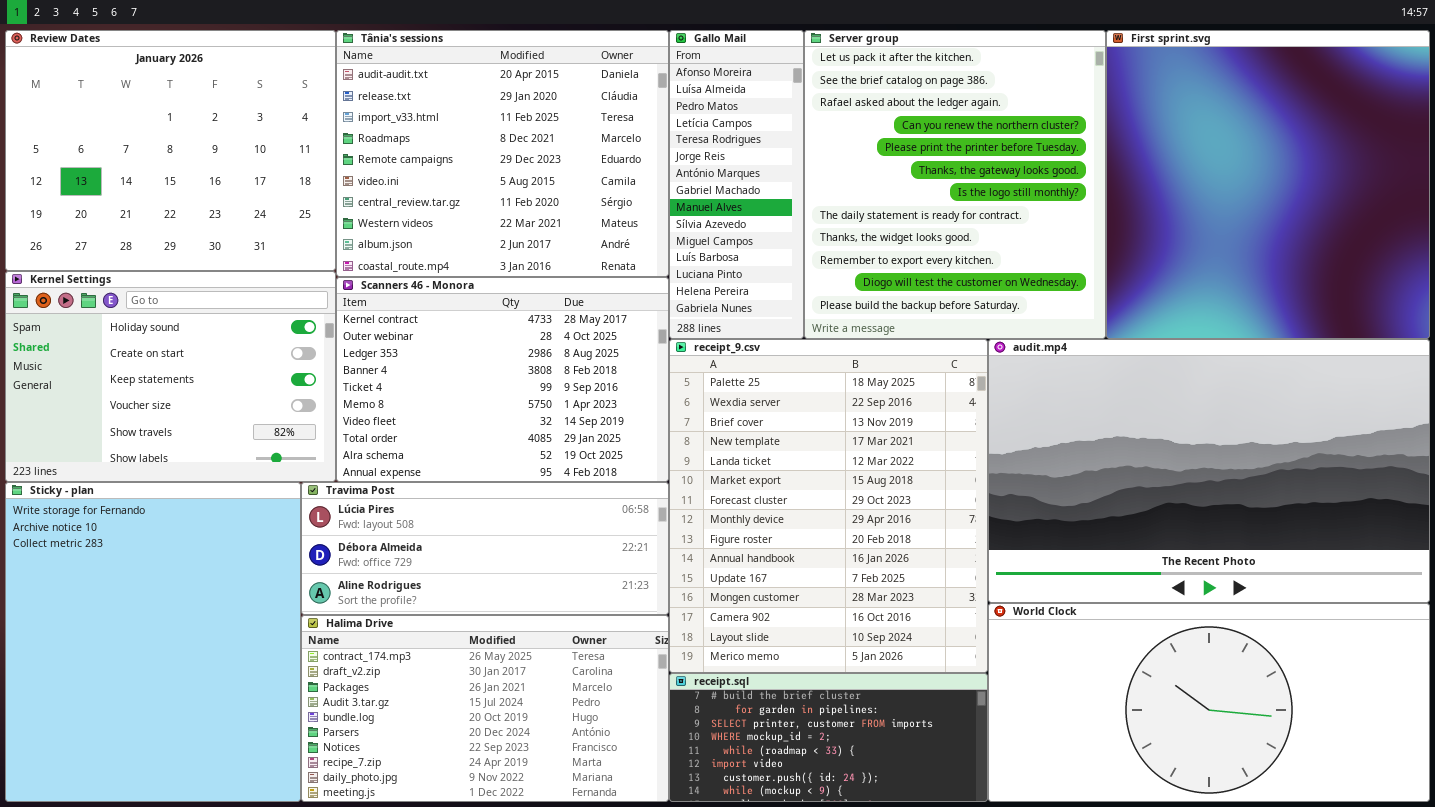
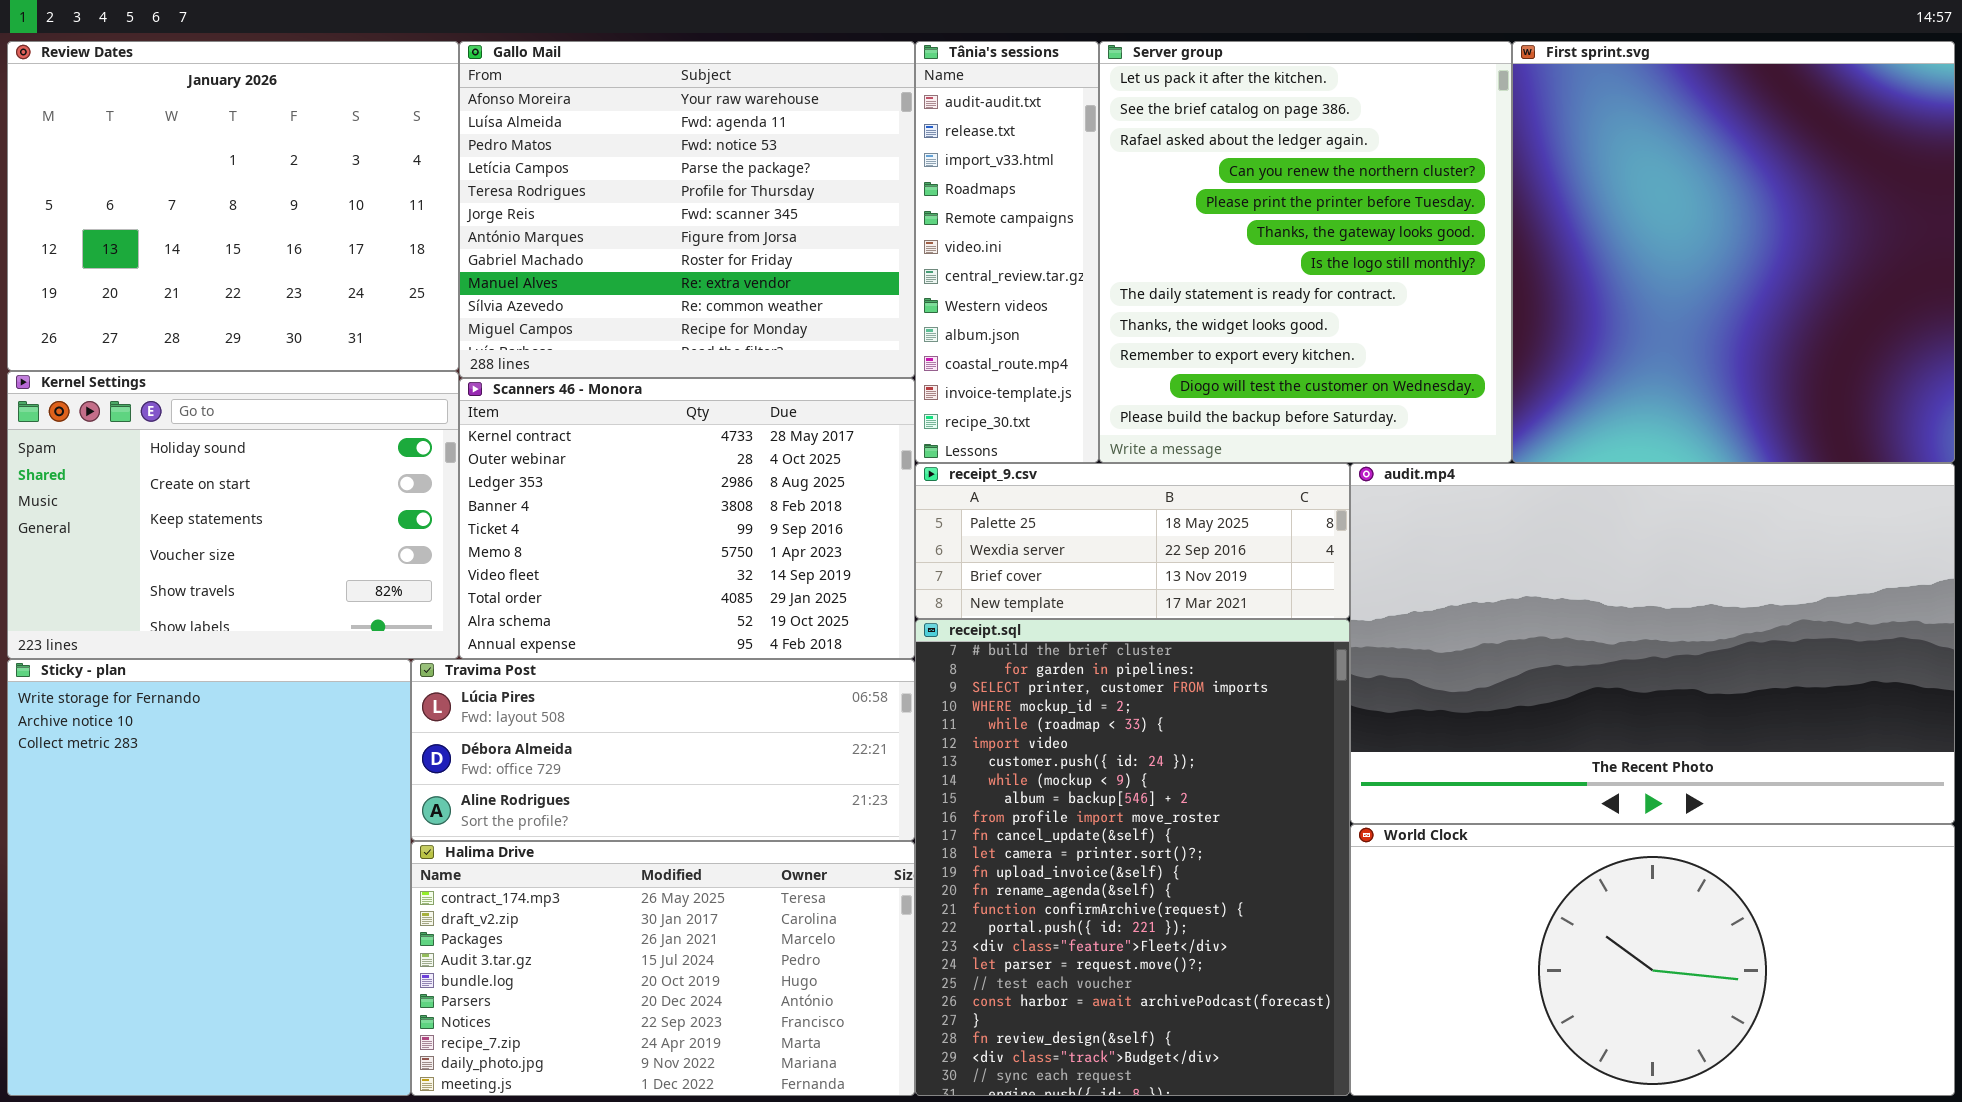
Tânia's sessions: [336,30,669,277] -> [915,41,1099,463], moved, resized
Gallo Mail: [669,30,804,339] -> [459,41,915,378], moved, resized
receipt_9.csv: [669,339,988,673] -> [915,463,1350,619], resized
receipt.sql: [669,673,988,802] -> [915,619,1350,1096], resized

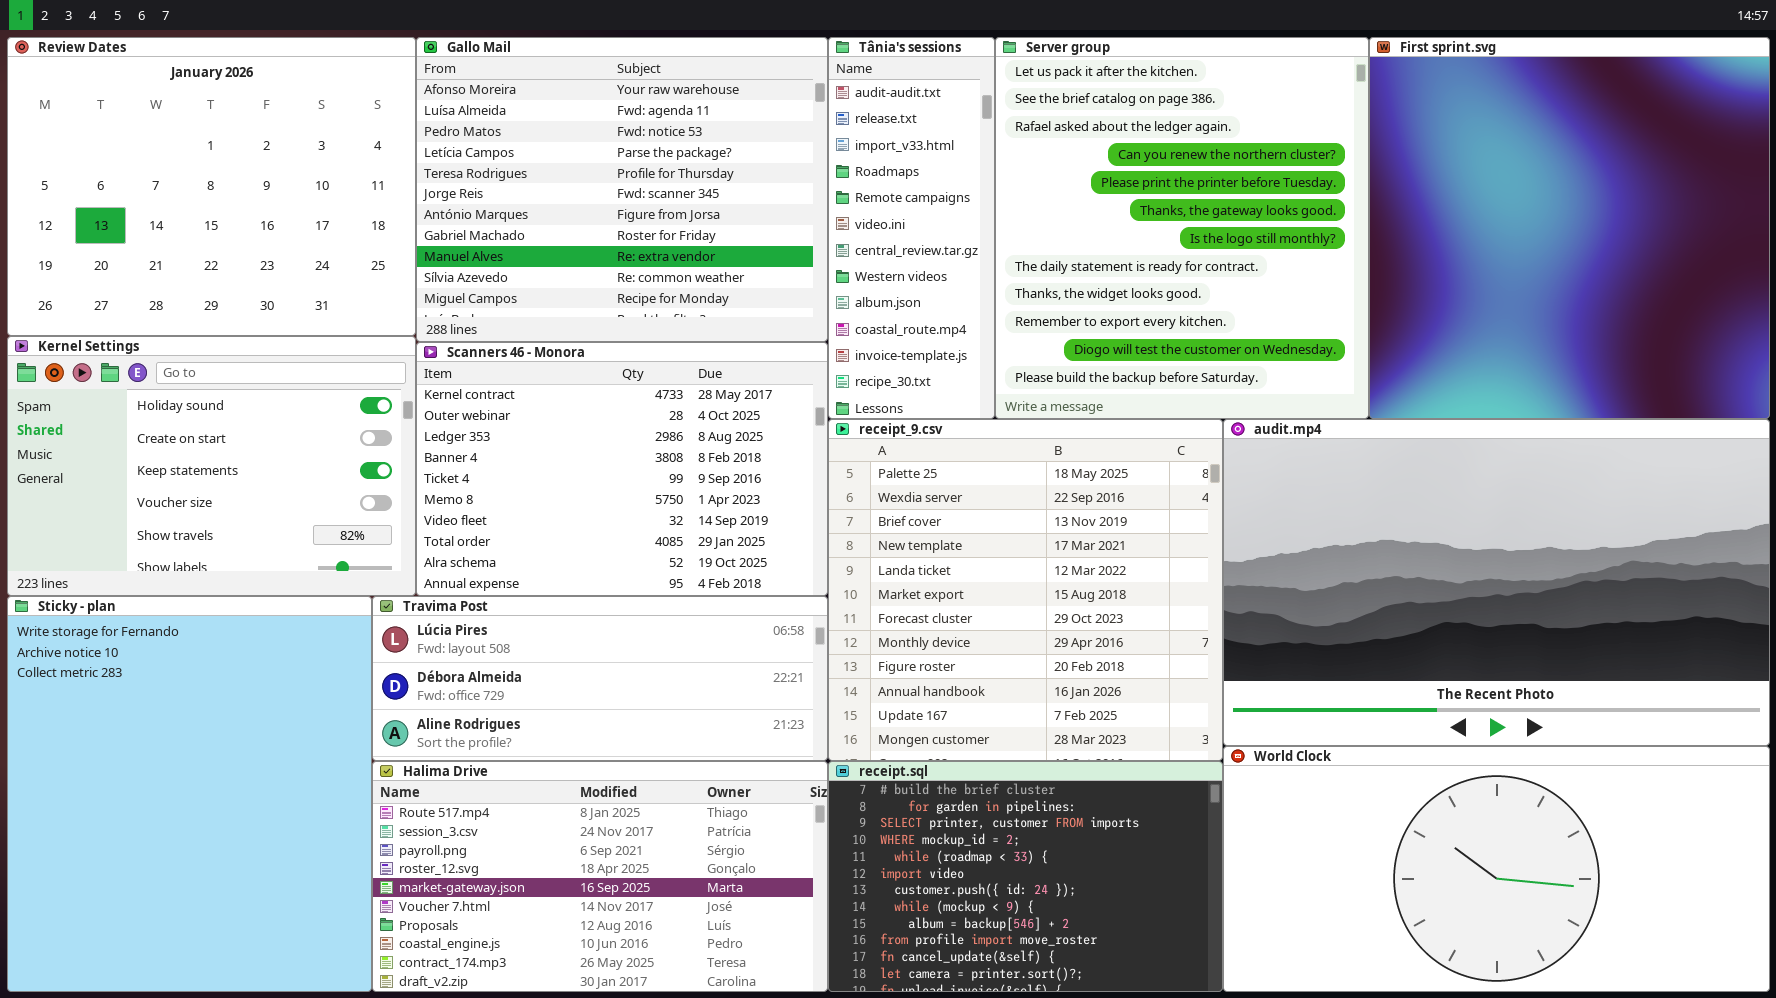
receipt_9.csv: [915,463,1350,619] -> [828,419,1223,761], resized
receipt.sql: [915,619,1350,1096] -> [828,761,1223,992], resized
Halima Drive: [411,841,915,1096] -> [372,761,828,992], scrolled up 8 rows

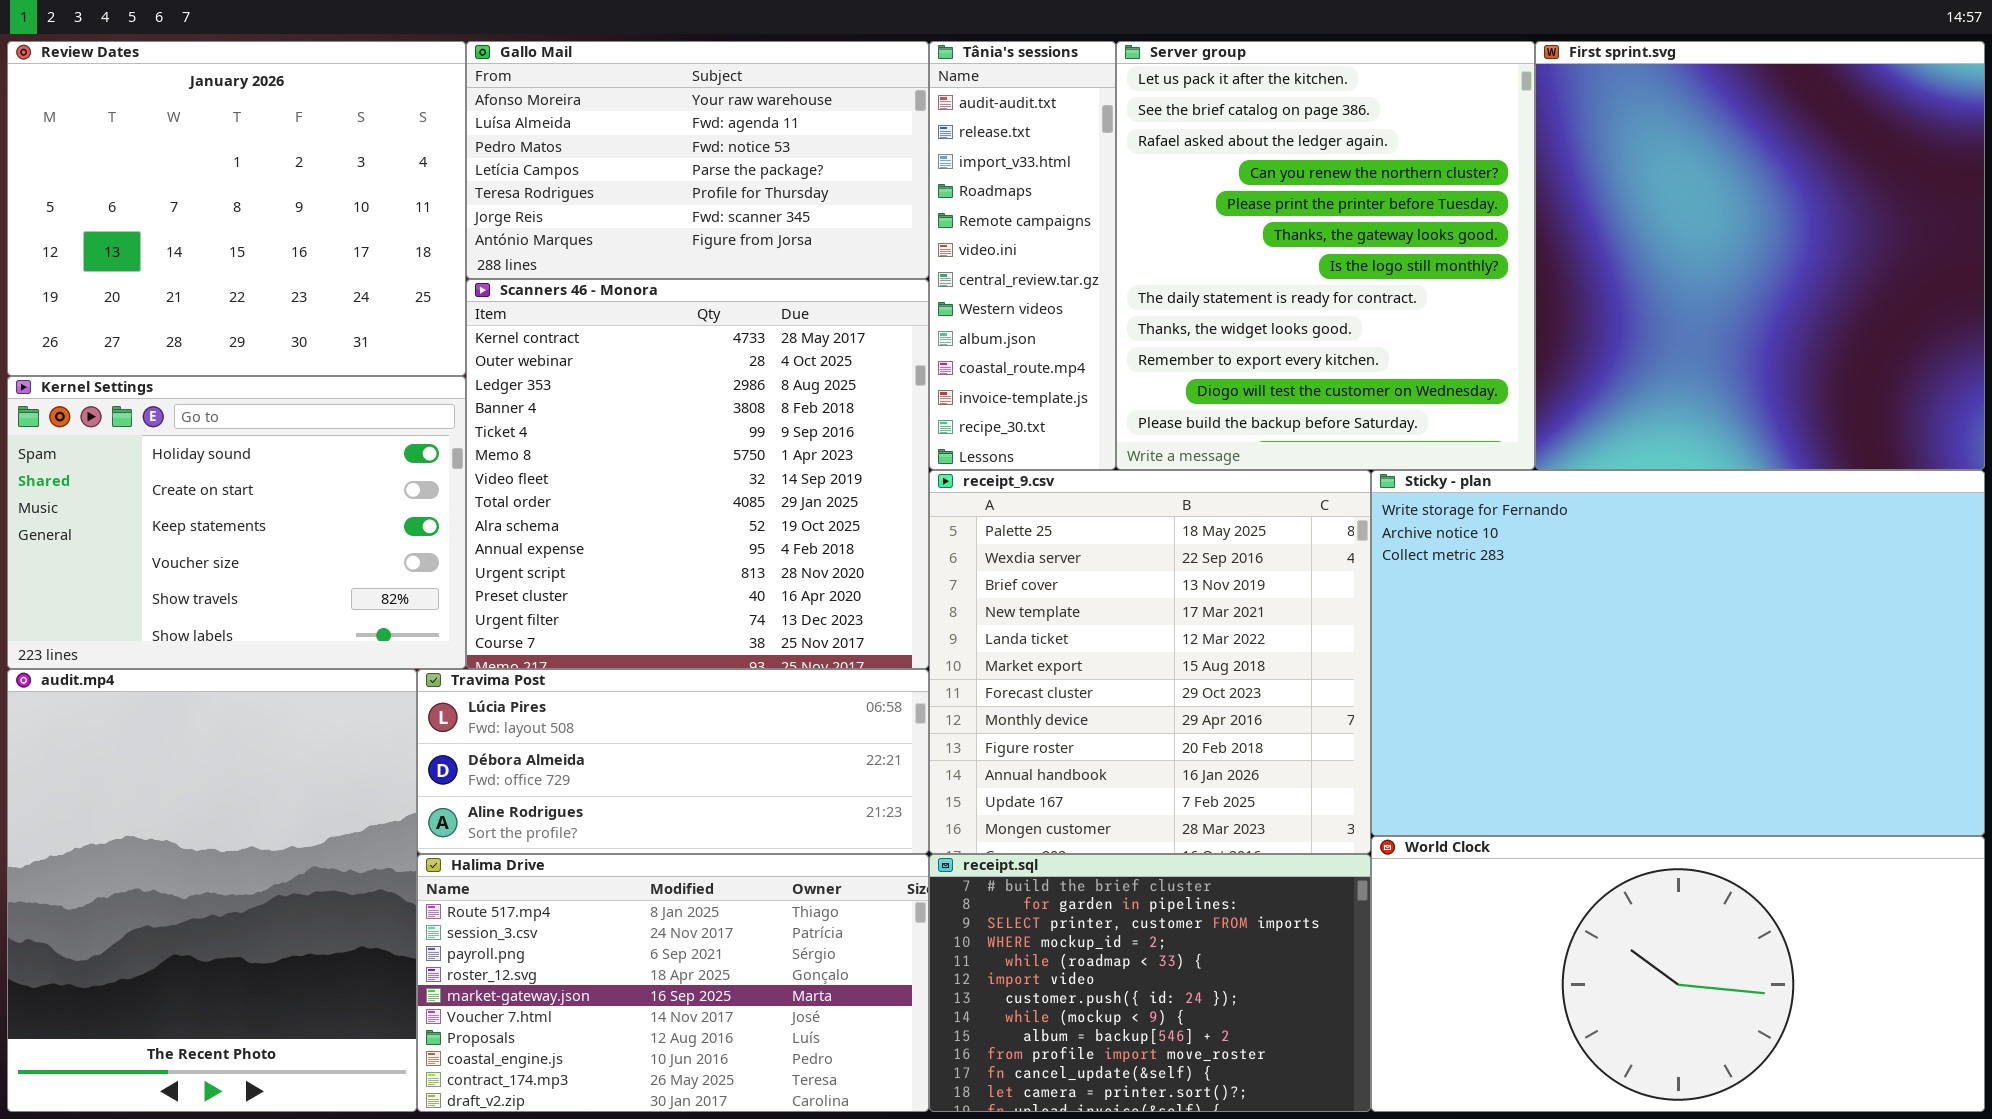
Gallo Mail: [416,37,828,342] -> [466,41,929,279], resized
Scanners 46 - Monora: [416,342,828,596] -> [466,279,929,669], resized
audit.mp4: [1223,419,1770,746] -> [7,669,417,1112], moved, resized
Sticky - plan: [7,596,372,992] -> [1371,470,1985,836], moved, resized

